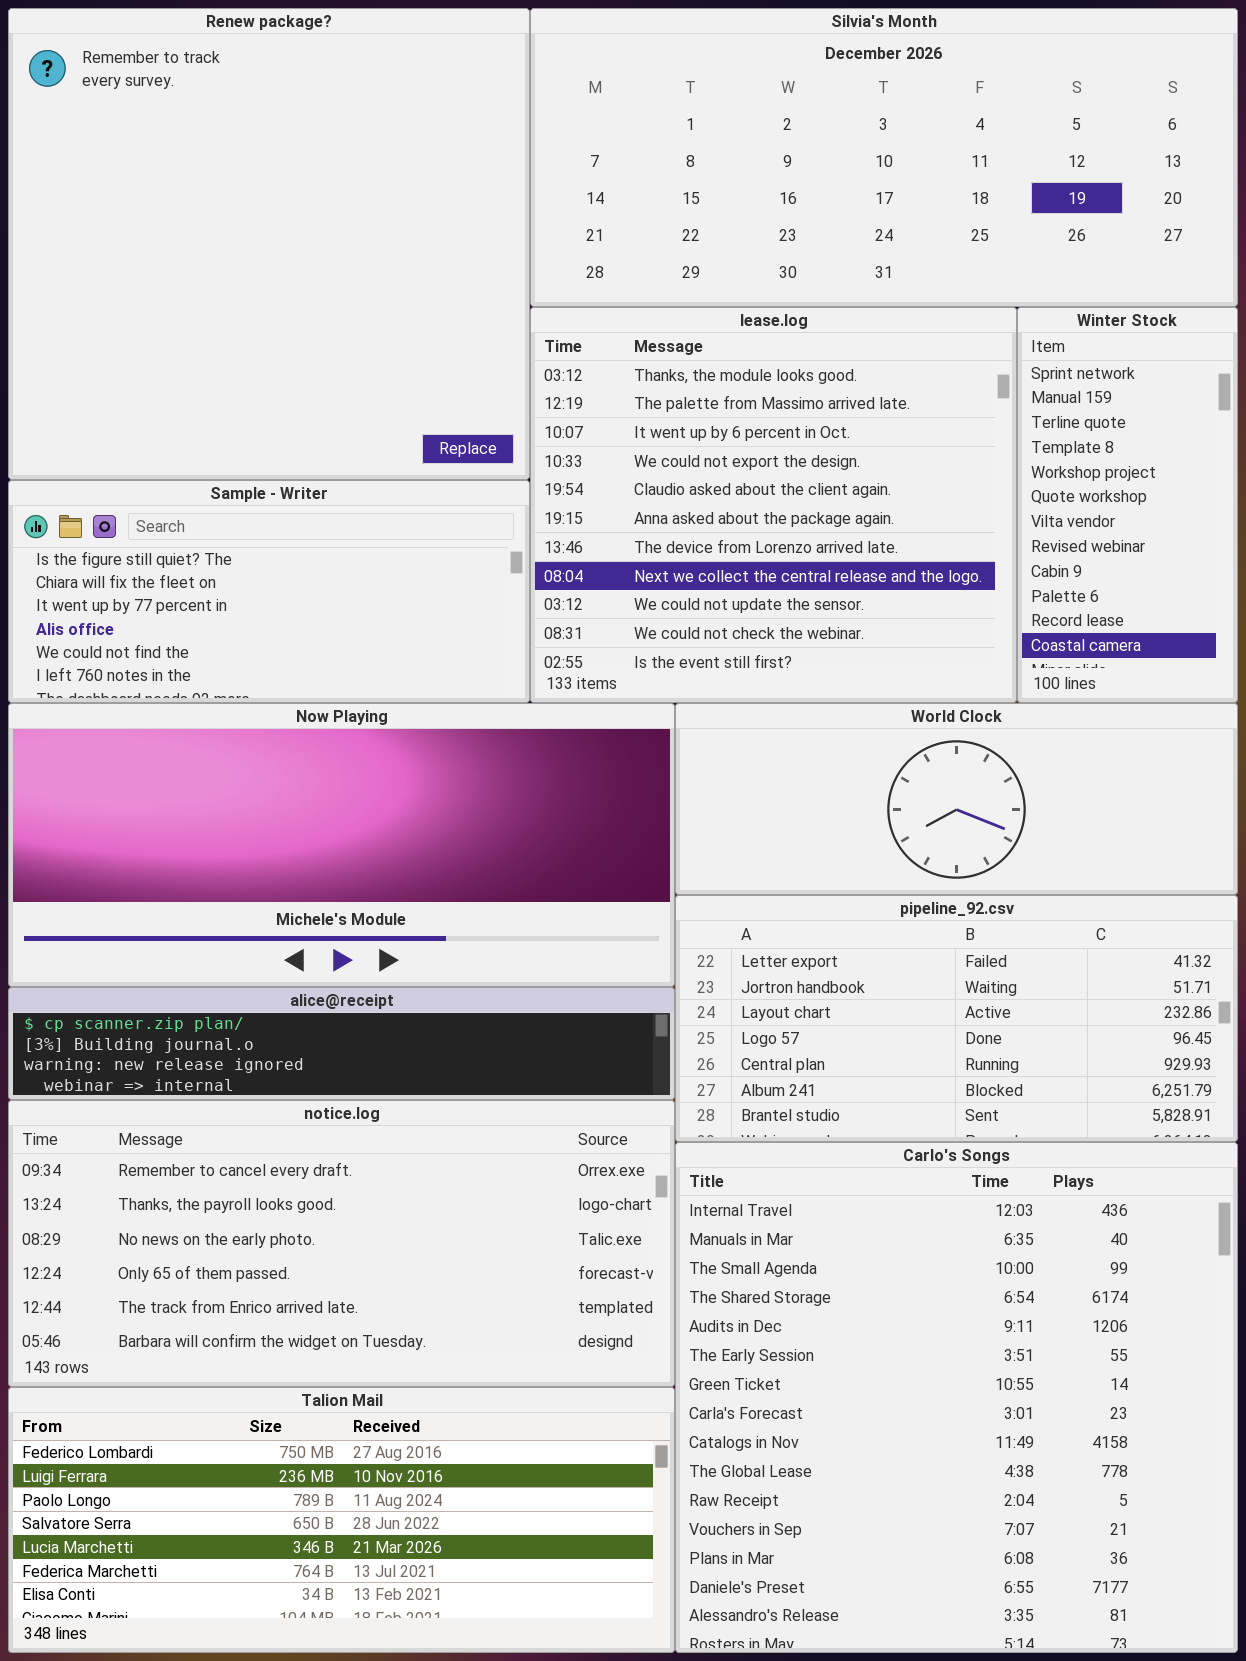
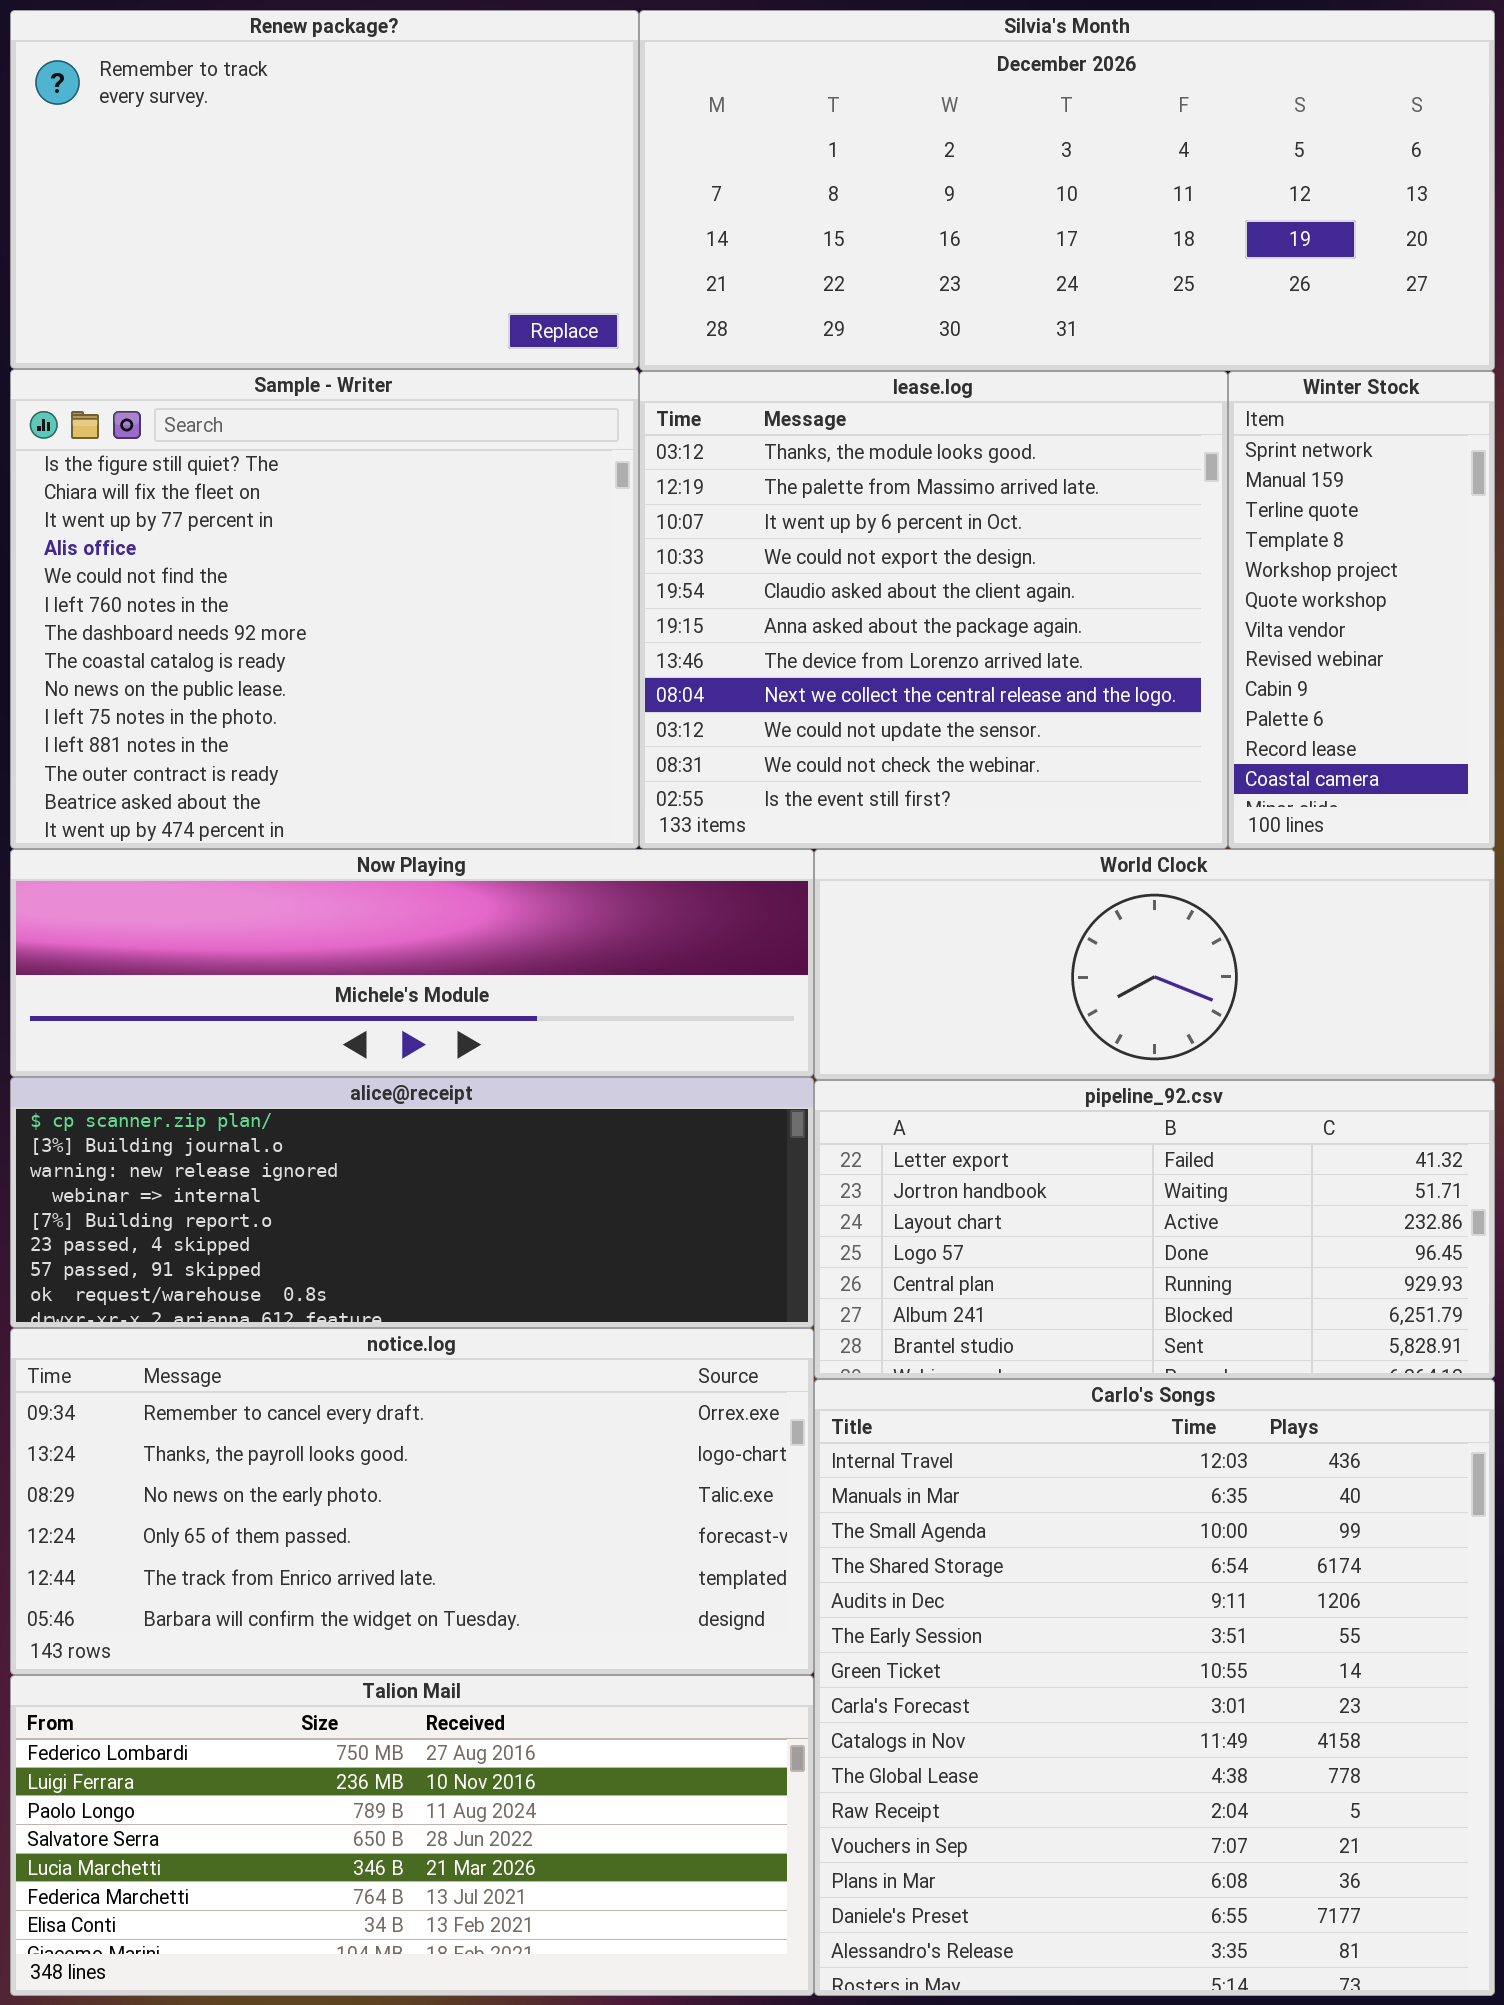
Renew package?: [8,8,530,480] -> [10,10,639,369], resized
Sample - Writer: [8,480,530,703] -> [10,369,639,849], resized
Now Playing: [8,703,675,987] -> [10,849,814,1077], resized
alice@receipt: [8,987,675,1100] -> [10,1077,814,1328], resized

